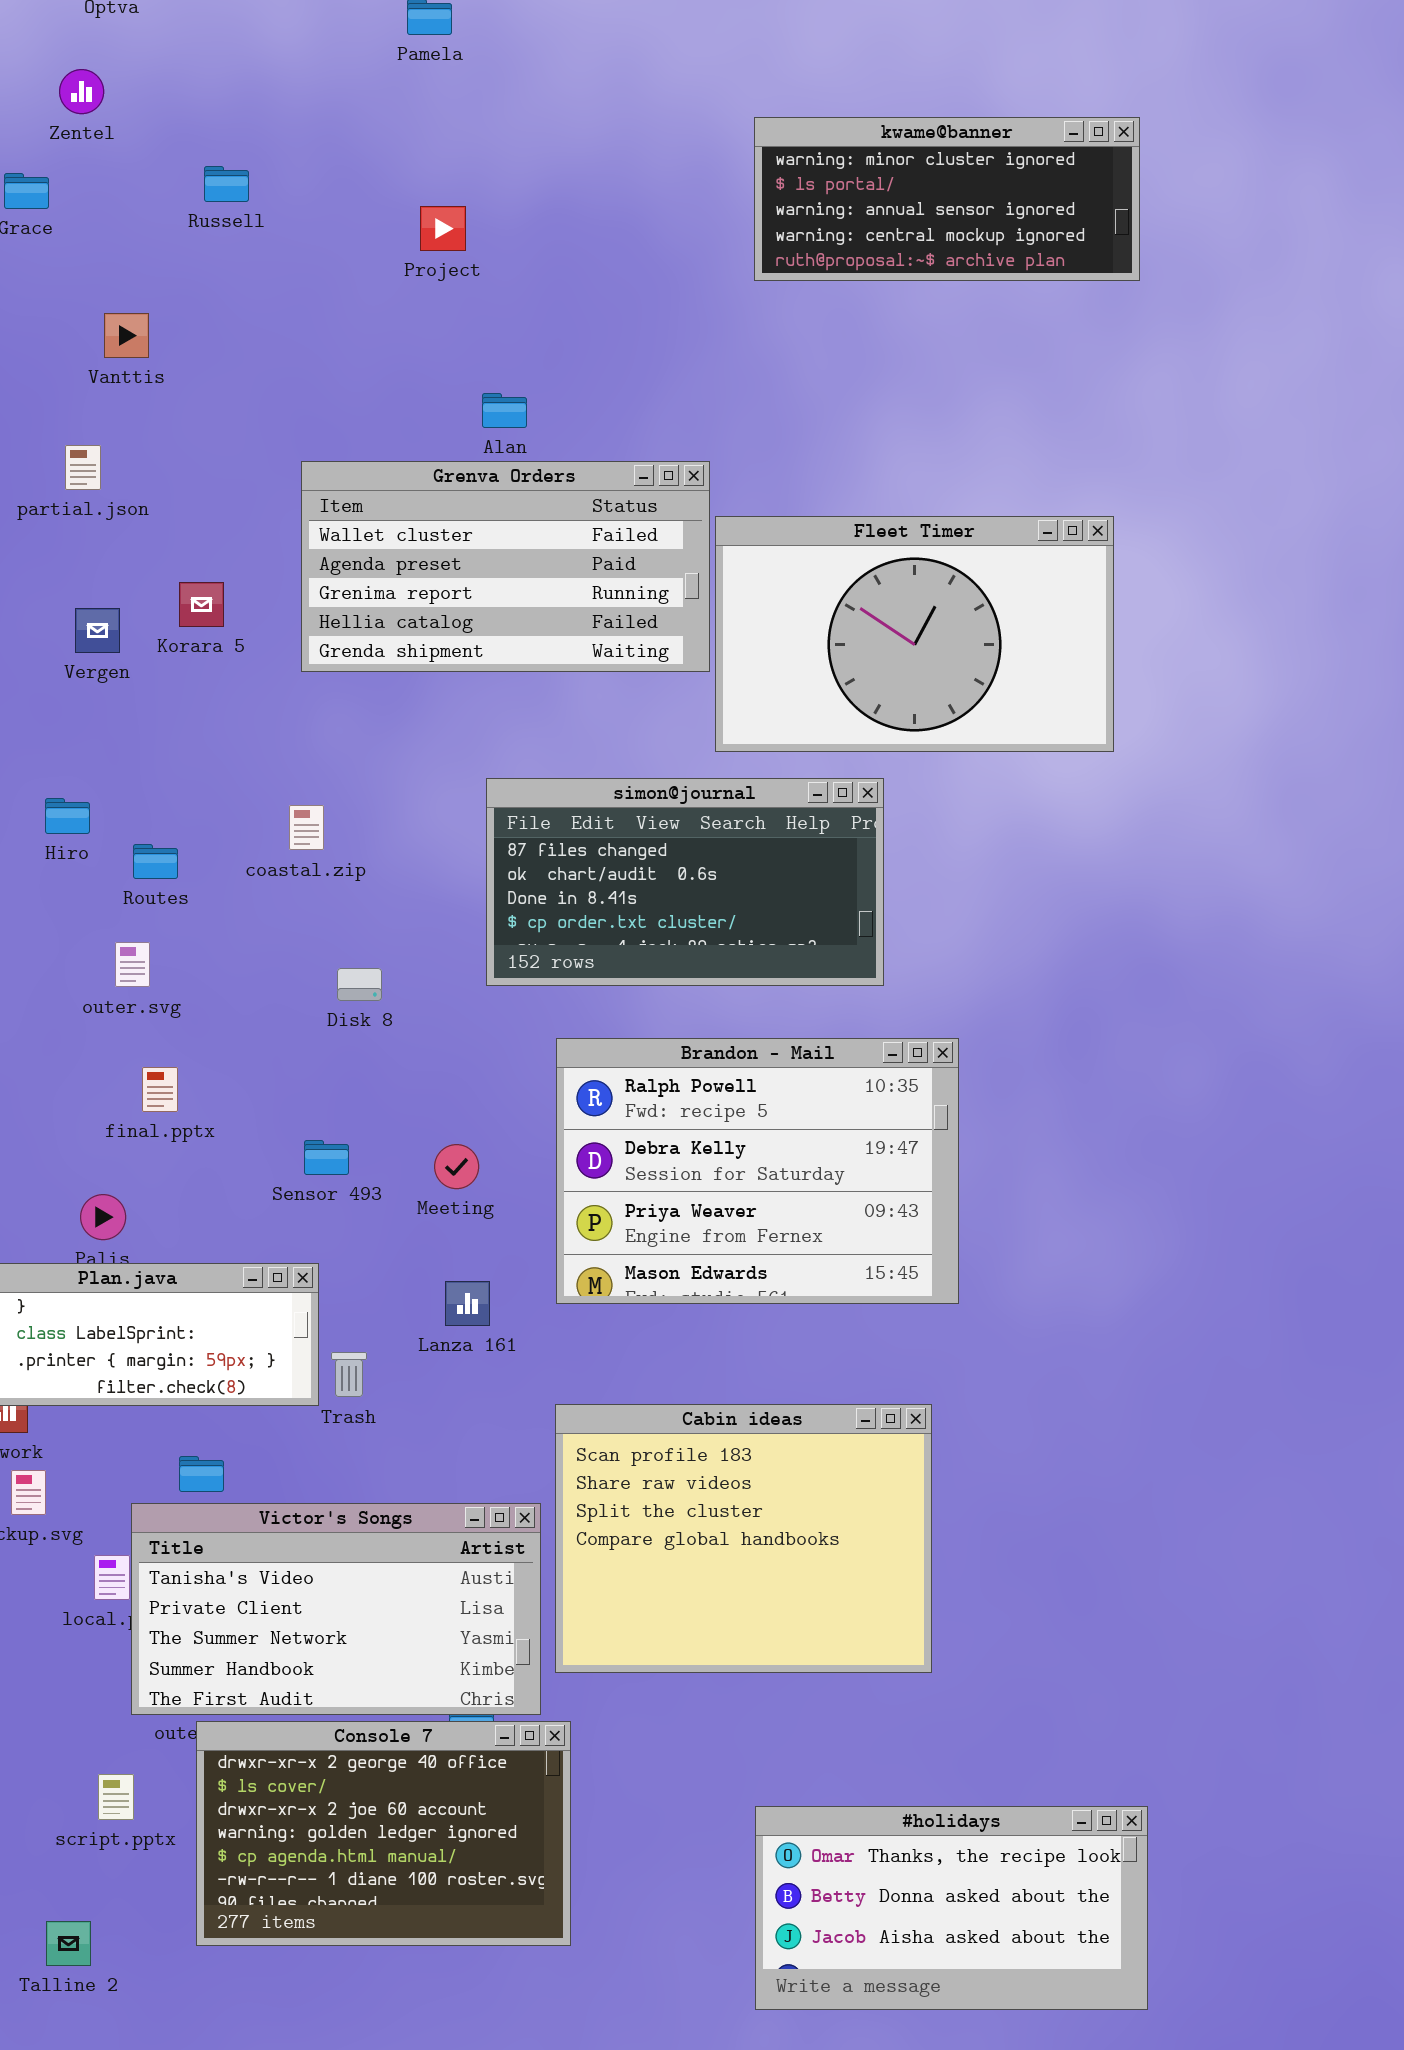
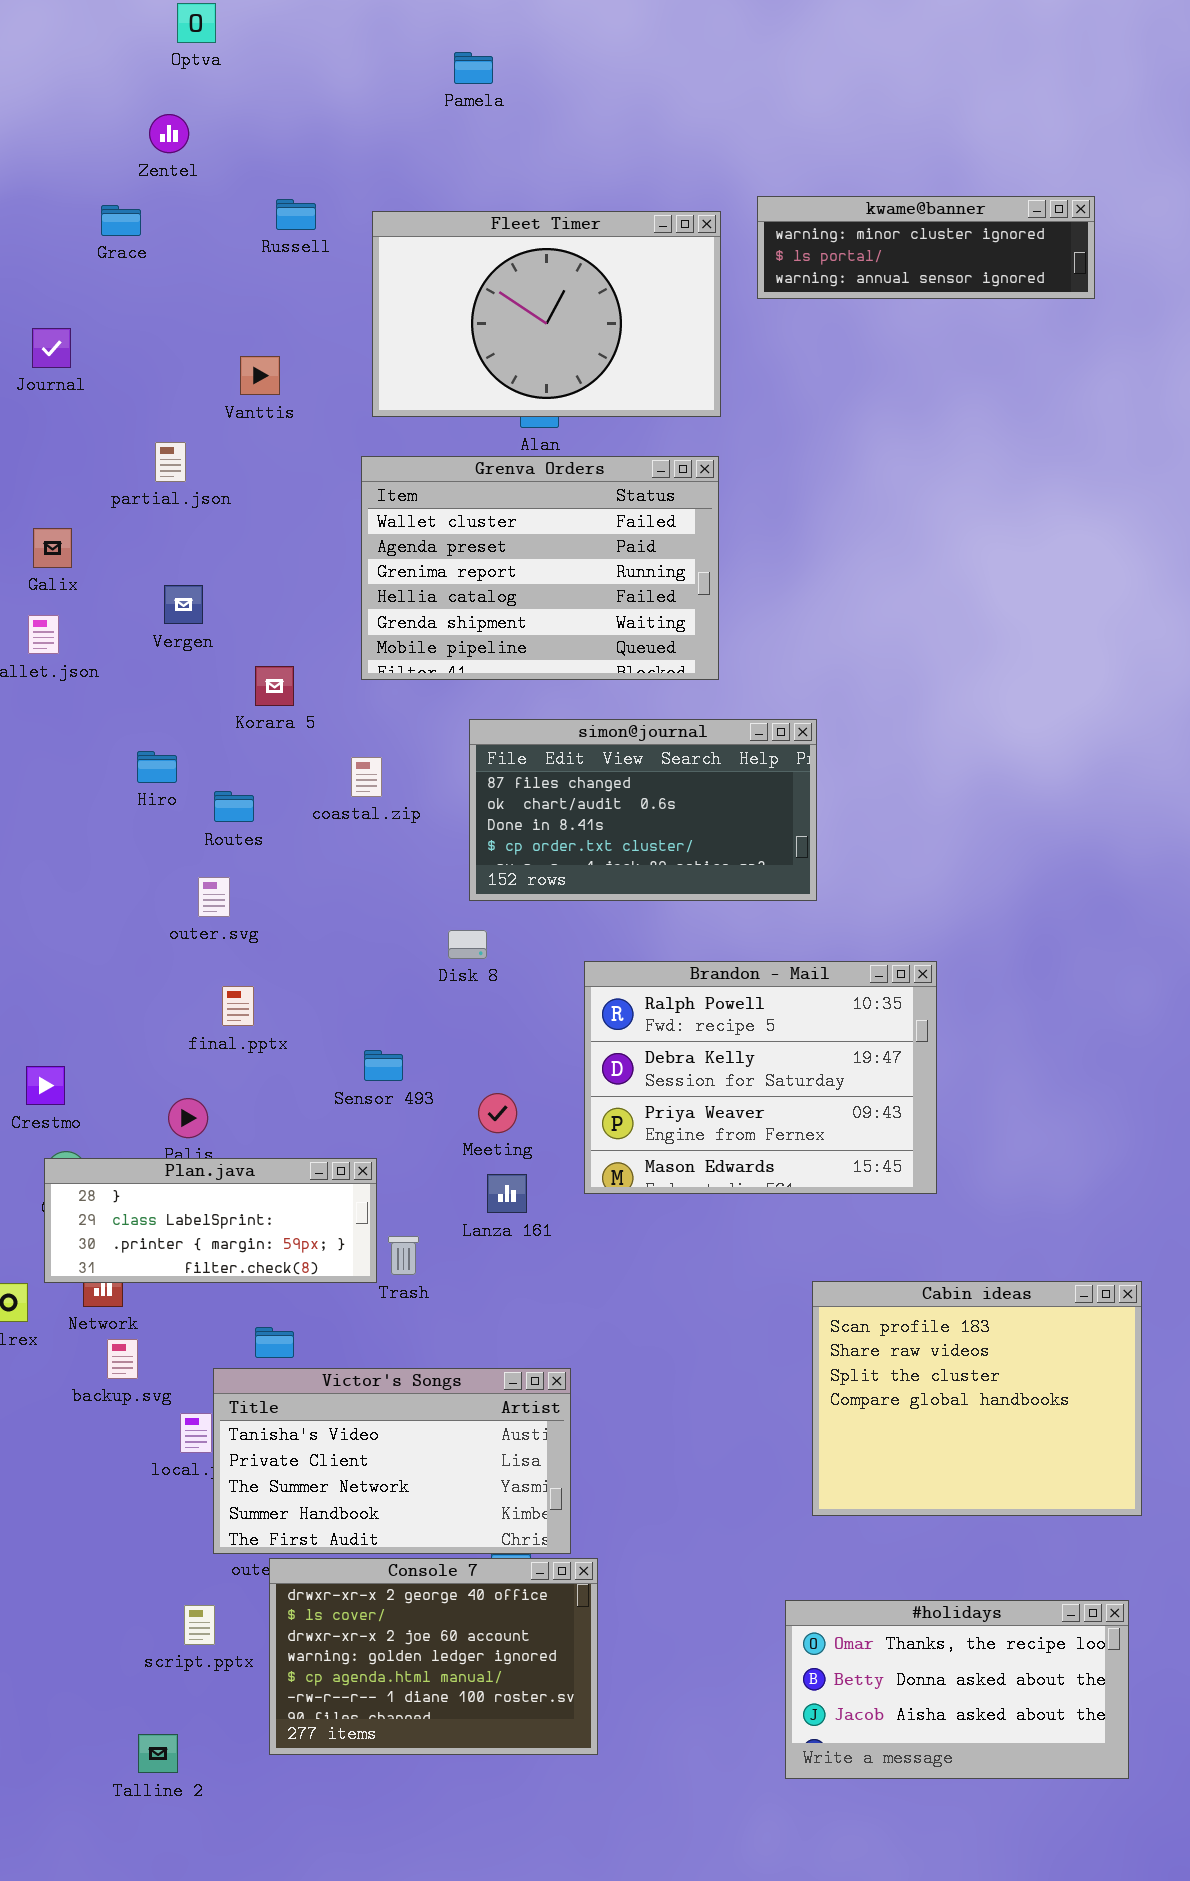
kwame@banner: [754,117,1140,281] -> [757,196,1095,299], resized
Vanttis: [104,313,149,358] -> [240,356,280,395], moved
Grenva Orders: [301,461,710,672] -> [361,456,719,680], resized
Fleet Timer: [715,516,1114,752] -> [372,211,721,417], moved
Korara 5: [179,582,224,627] -> [255,666,294,706], moved
simon@journal: [486,778,884,986] -> [469,719,817,901], moved
Disk 8: [337,968,382,1001] -> [448,930,487,959], moved
Meeting: [434,1144,479,1189] -> [478,1093,517,1133], moved
Cabin ideas: [555,1404,932,1673] -> [812,1281,1142,1516], moved
#holidays: [755,1806,1148,2010] -> [785,1600,1129,1779], moved

